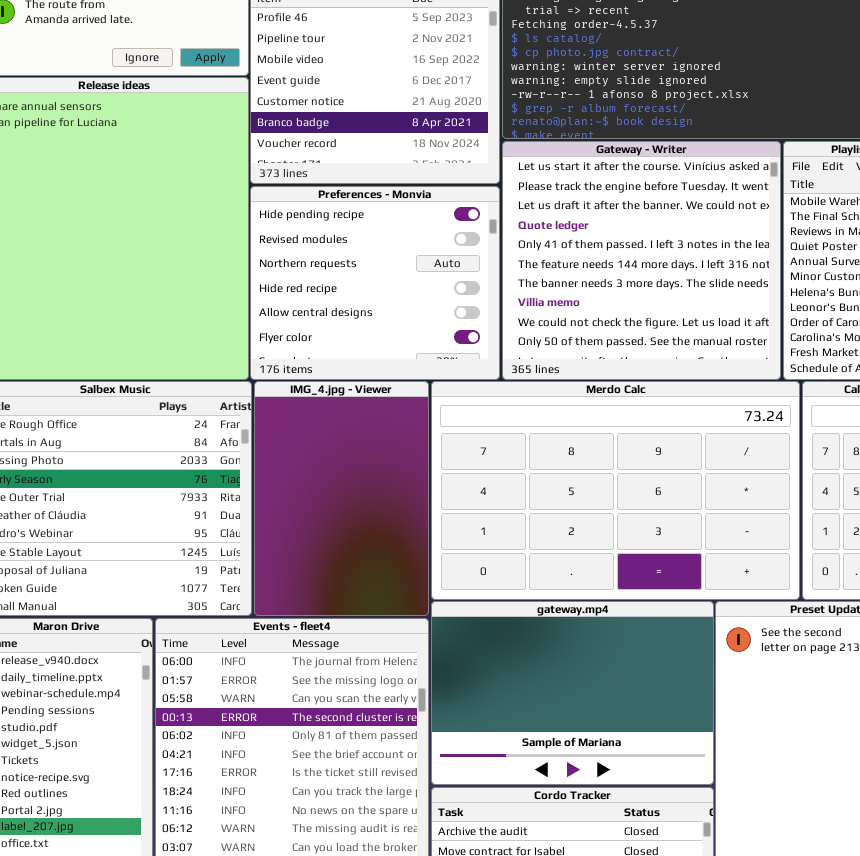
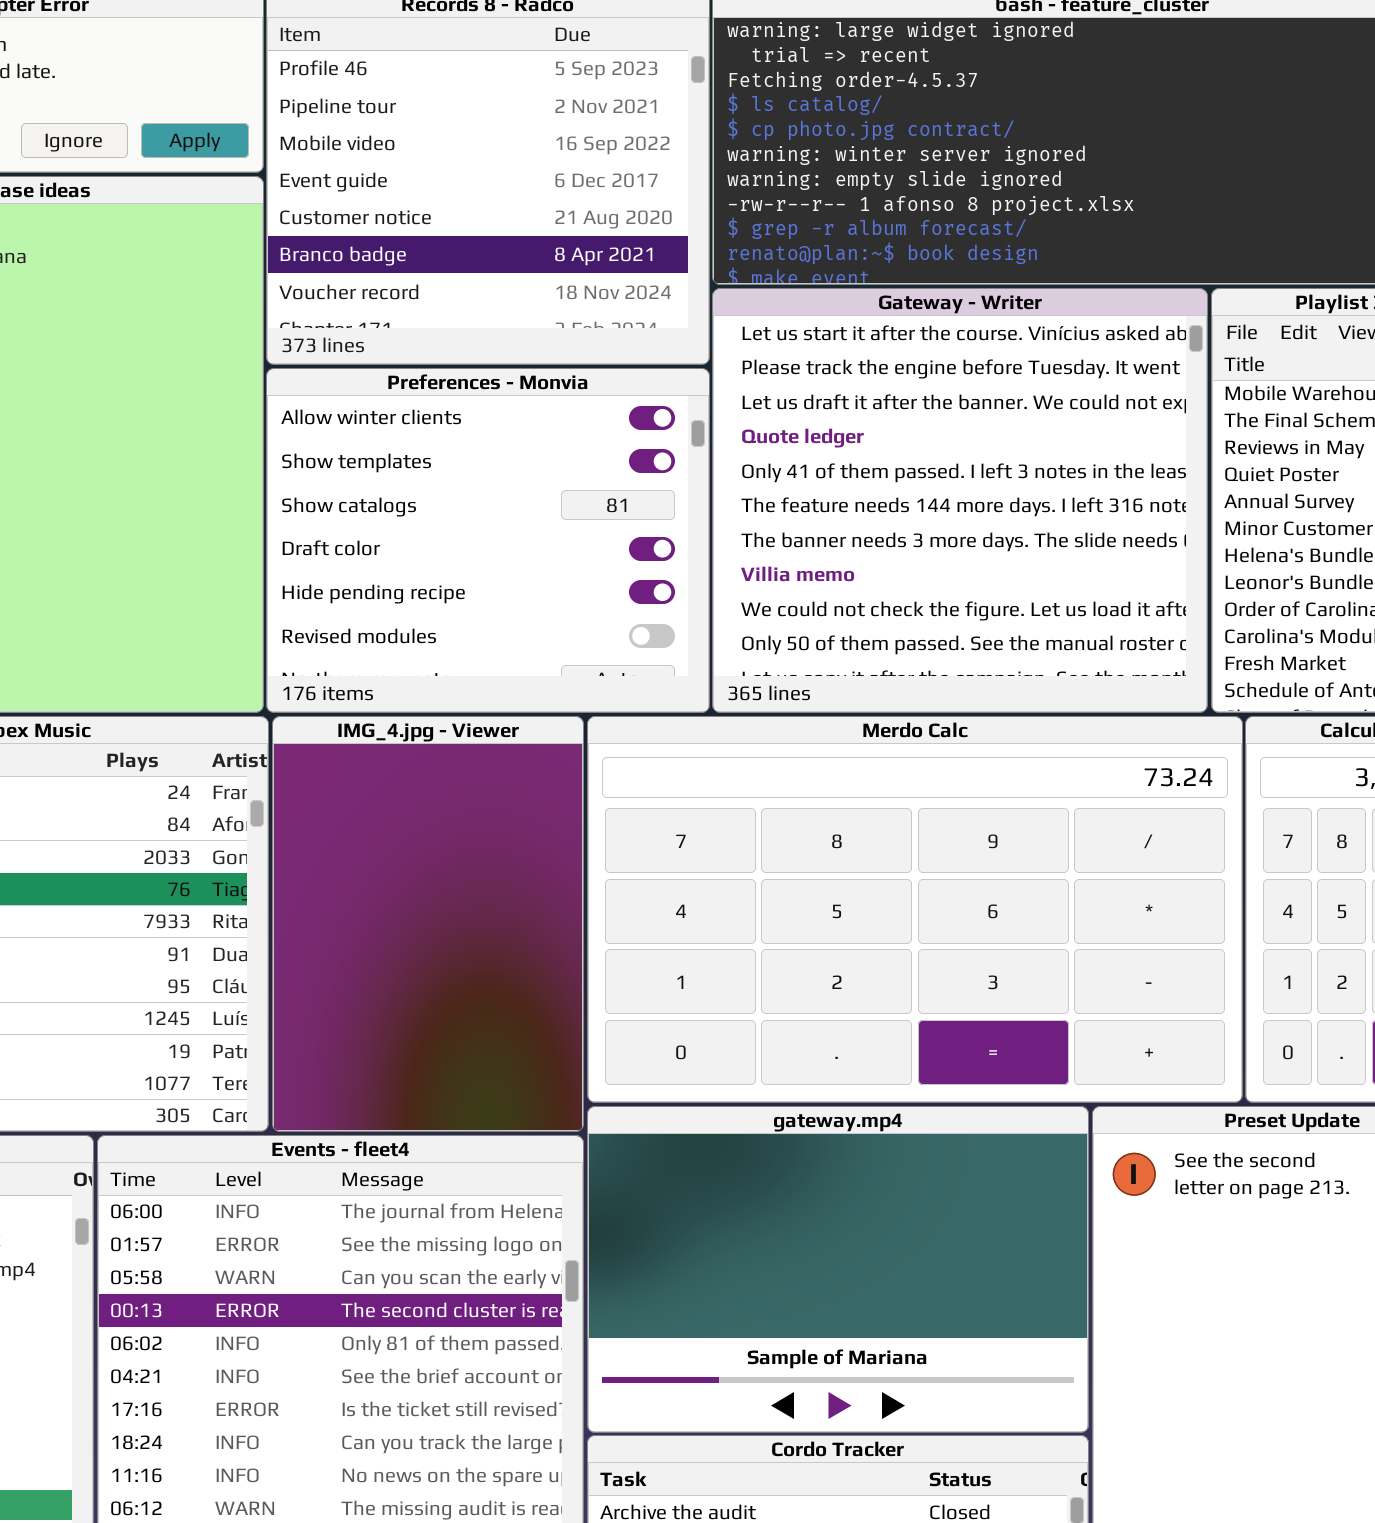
Preferences - Monvia: [250,186,500,380] -> [266,368,710,713], scrolled up 4 rows

